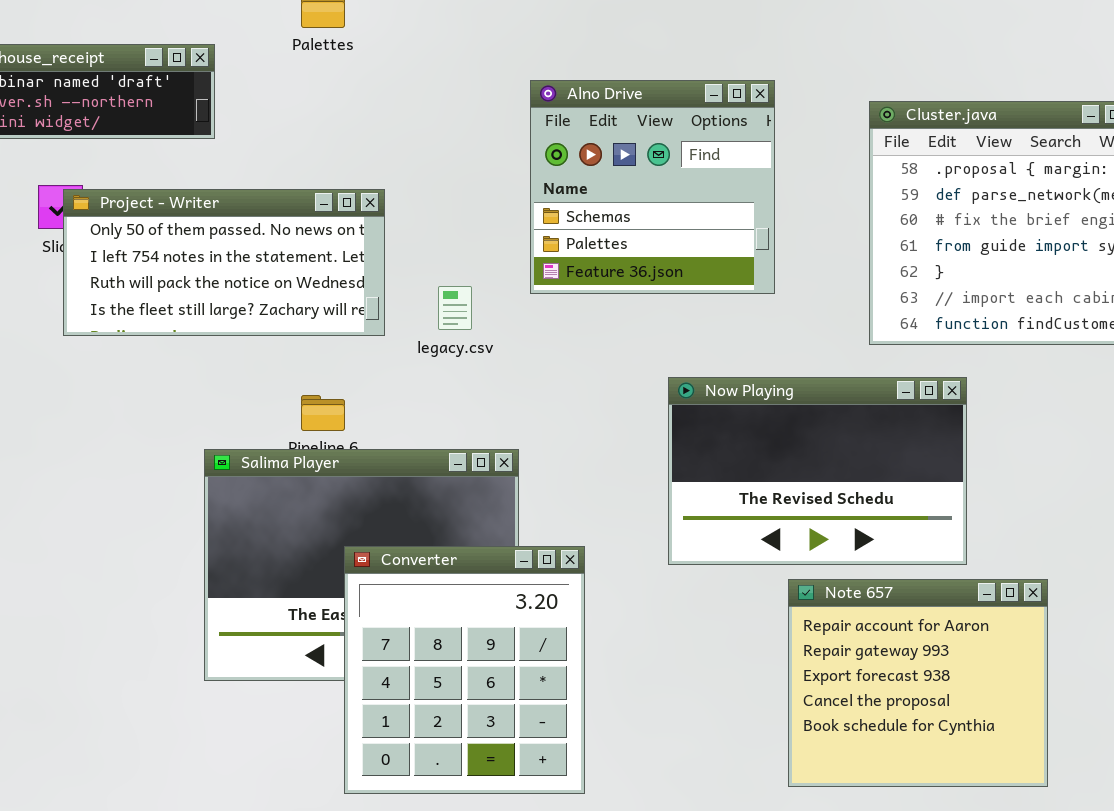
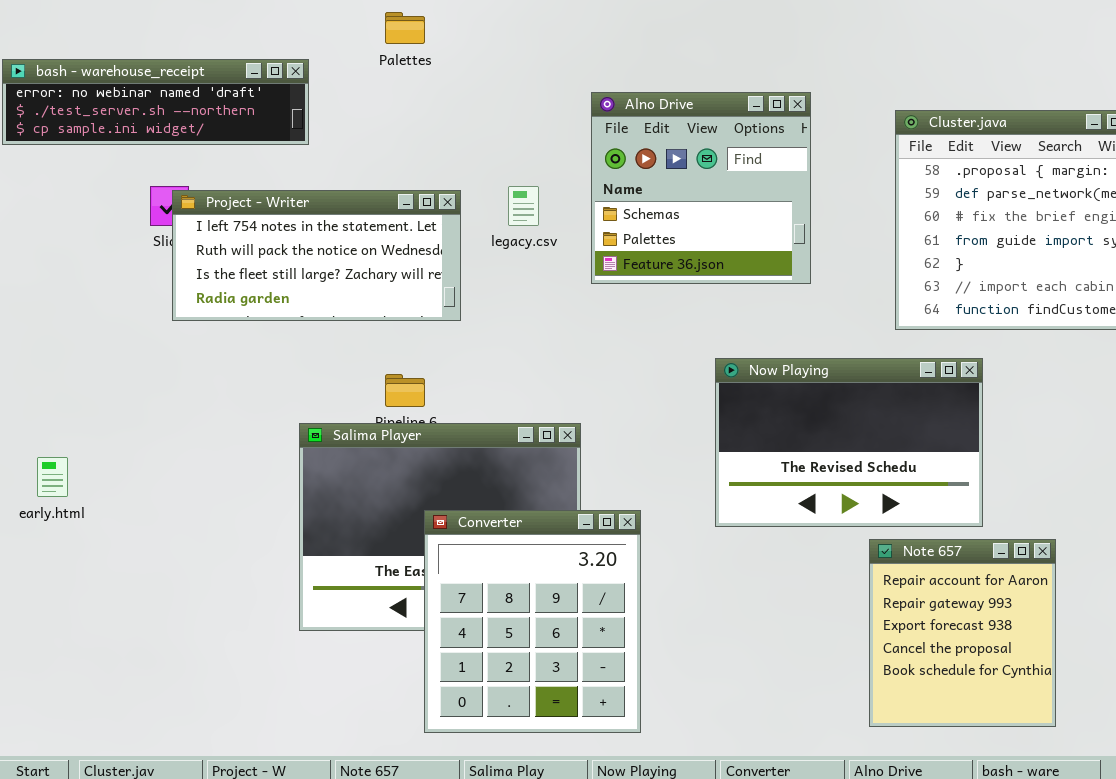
Project - Writer: [63,189,385,336] -> [172,190,461,321], scrolled down 1 row
legacy.csv: [438,286,472,330] -> [508,186,539,226], moved
Note 657: [788,579,1048,787] -> [869,539,1056,727], resized

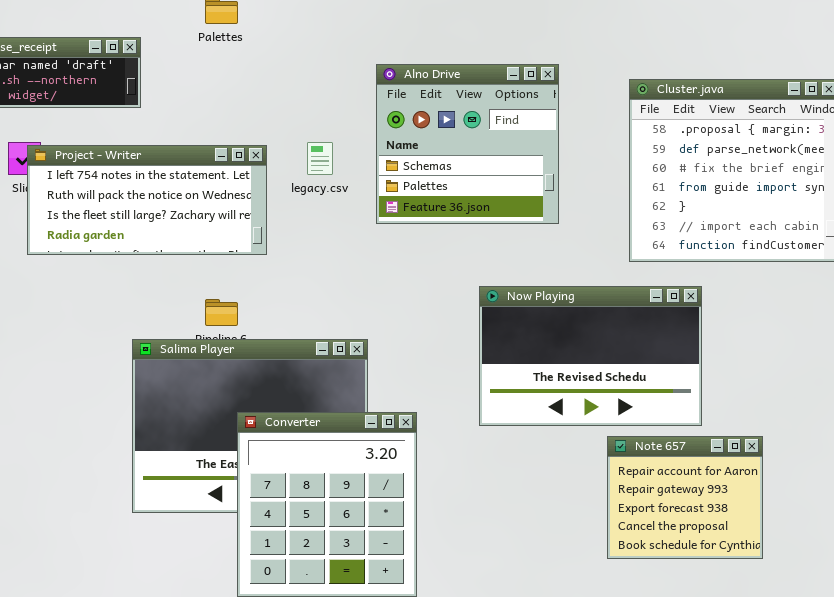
Note 657: [869,539,1056,727] -> [607,436,763,559], resized

